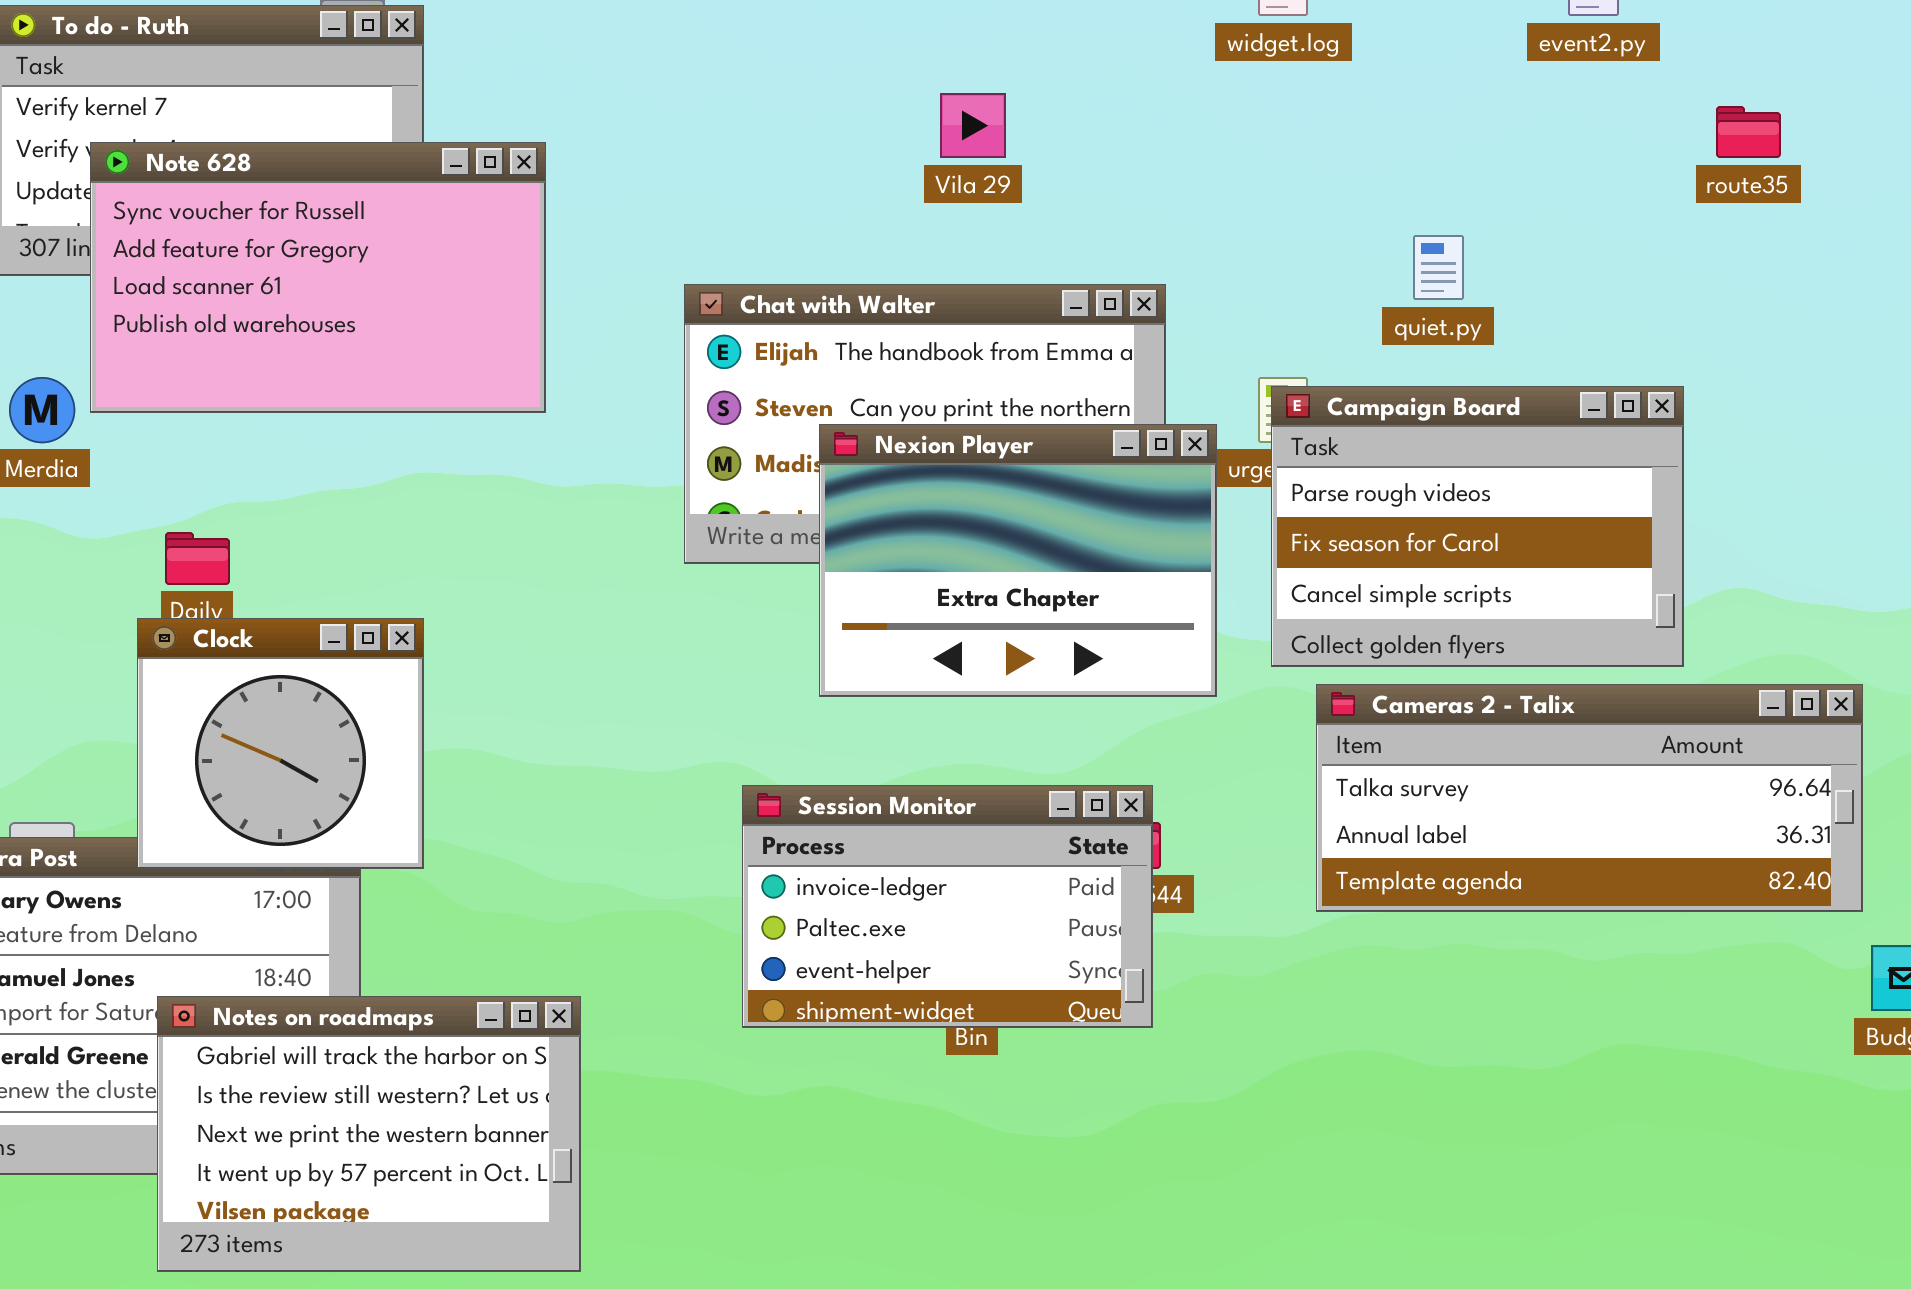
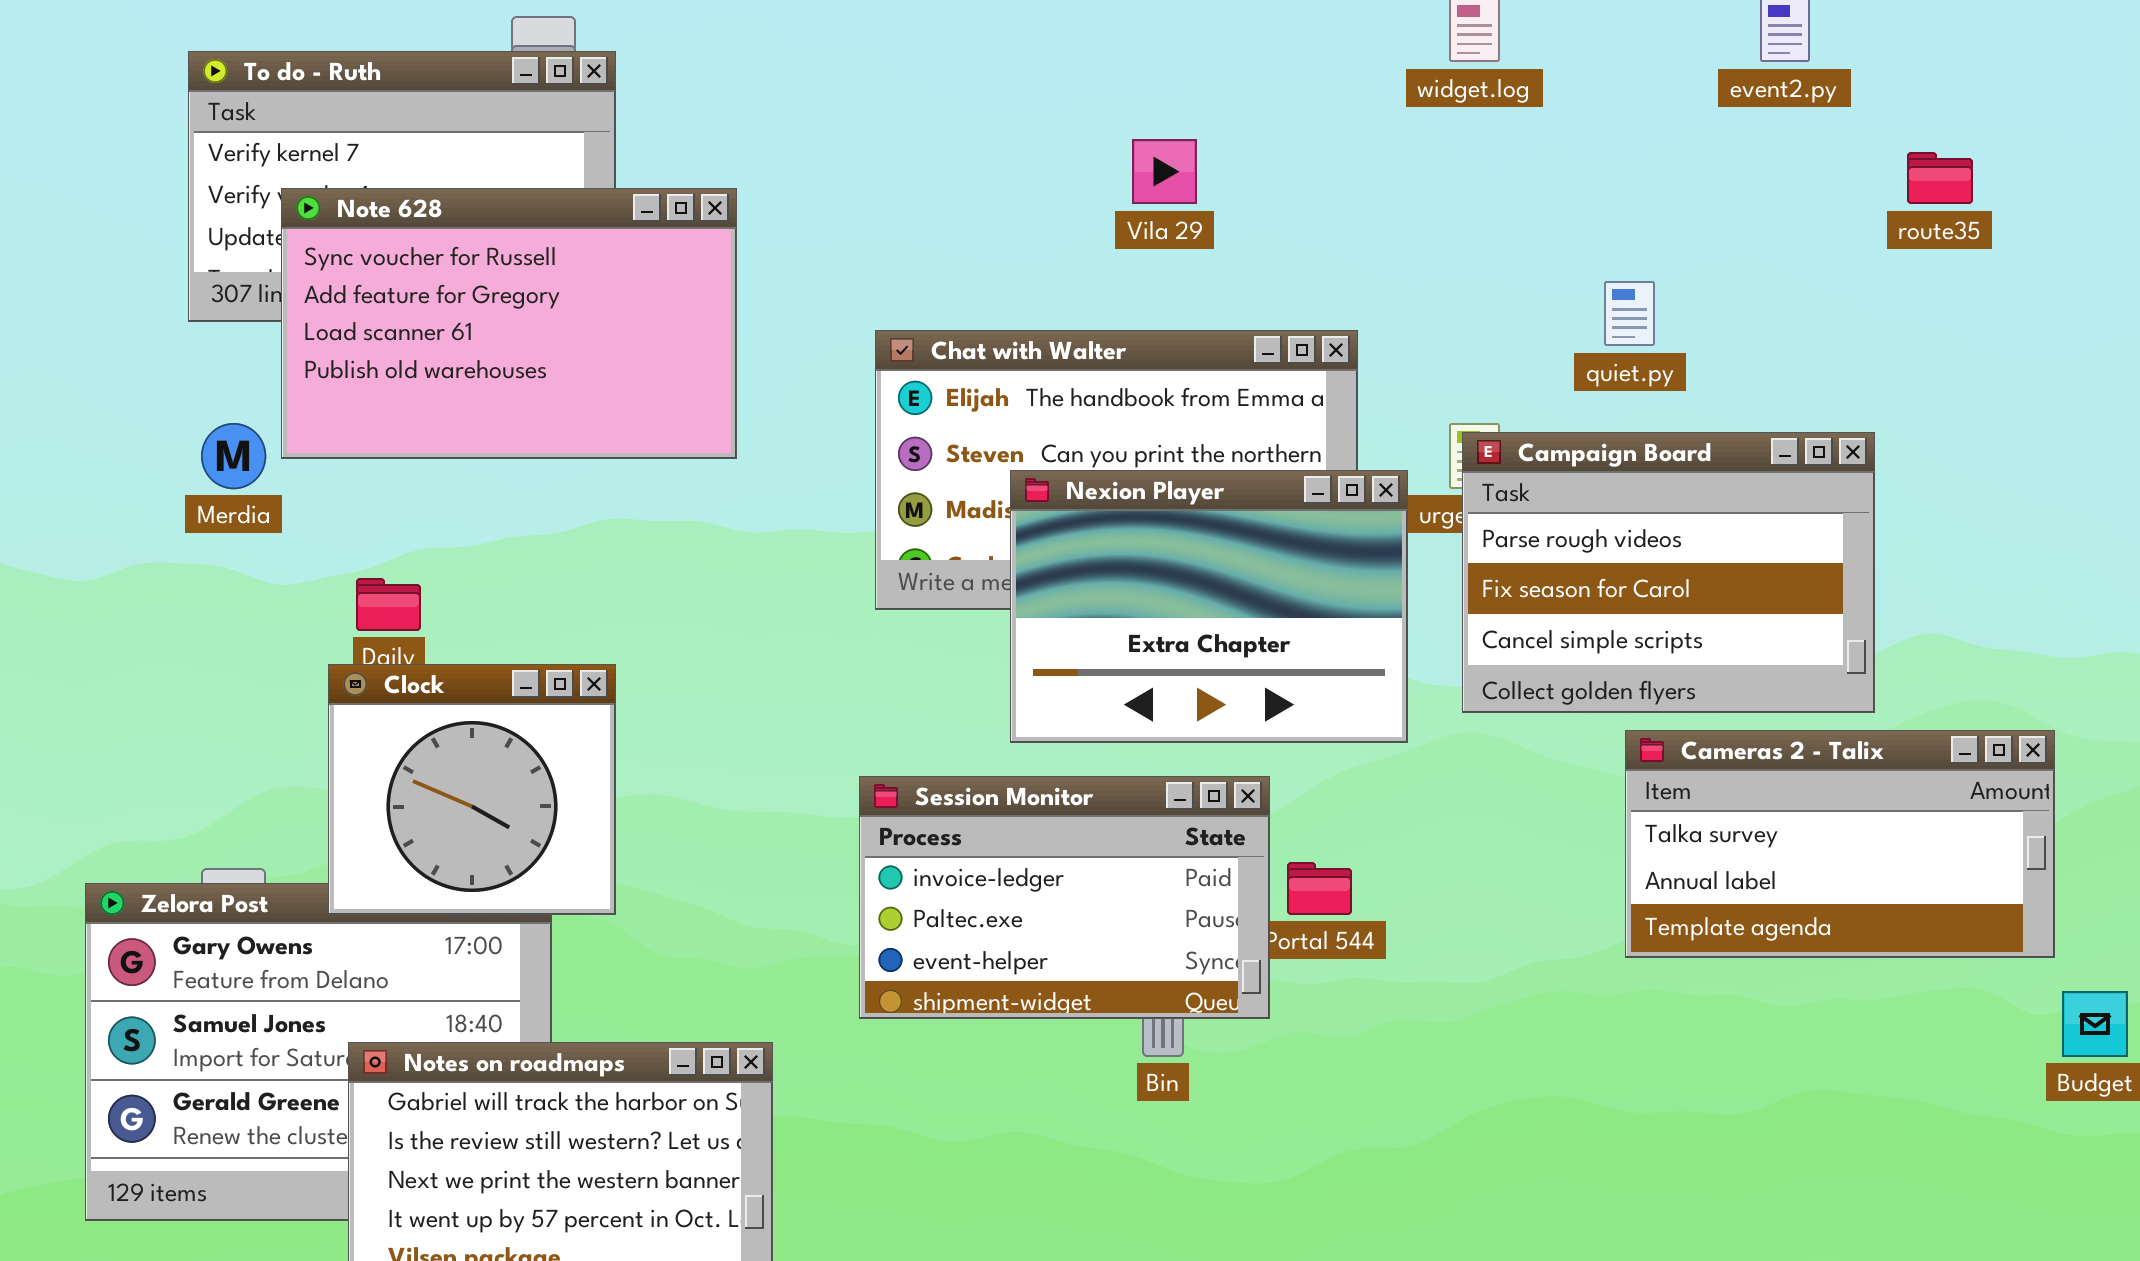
Cameras 2 - Talix: [1316,684,1863,912] -> [1625,730,2055,958], resized
Session Monitor: [742,785,1153,1028] -> [859,776,1270,1019], moved

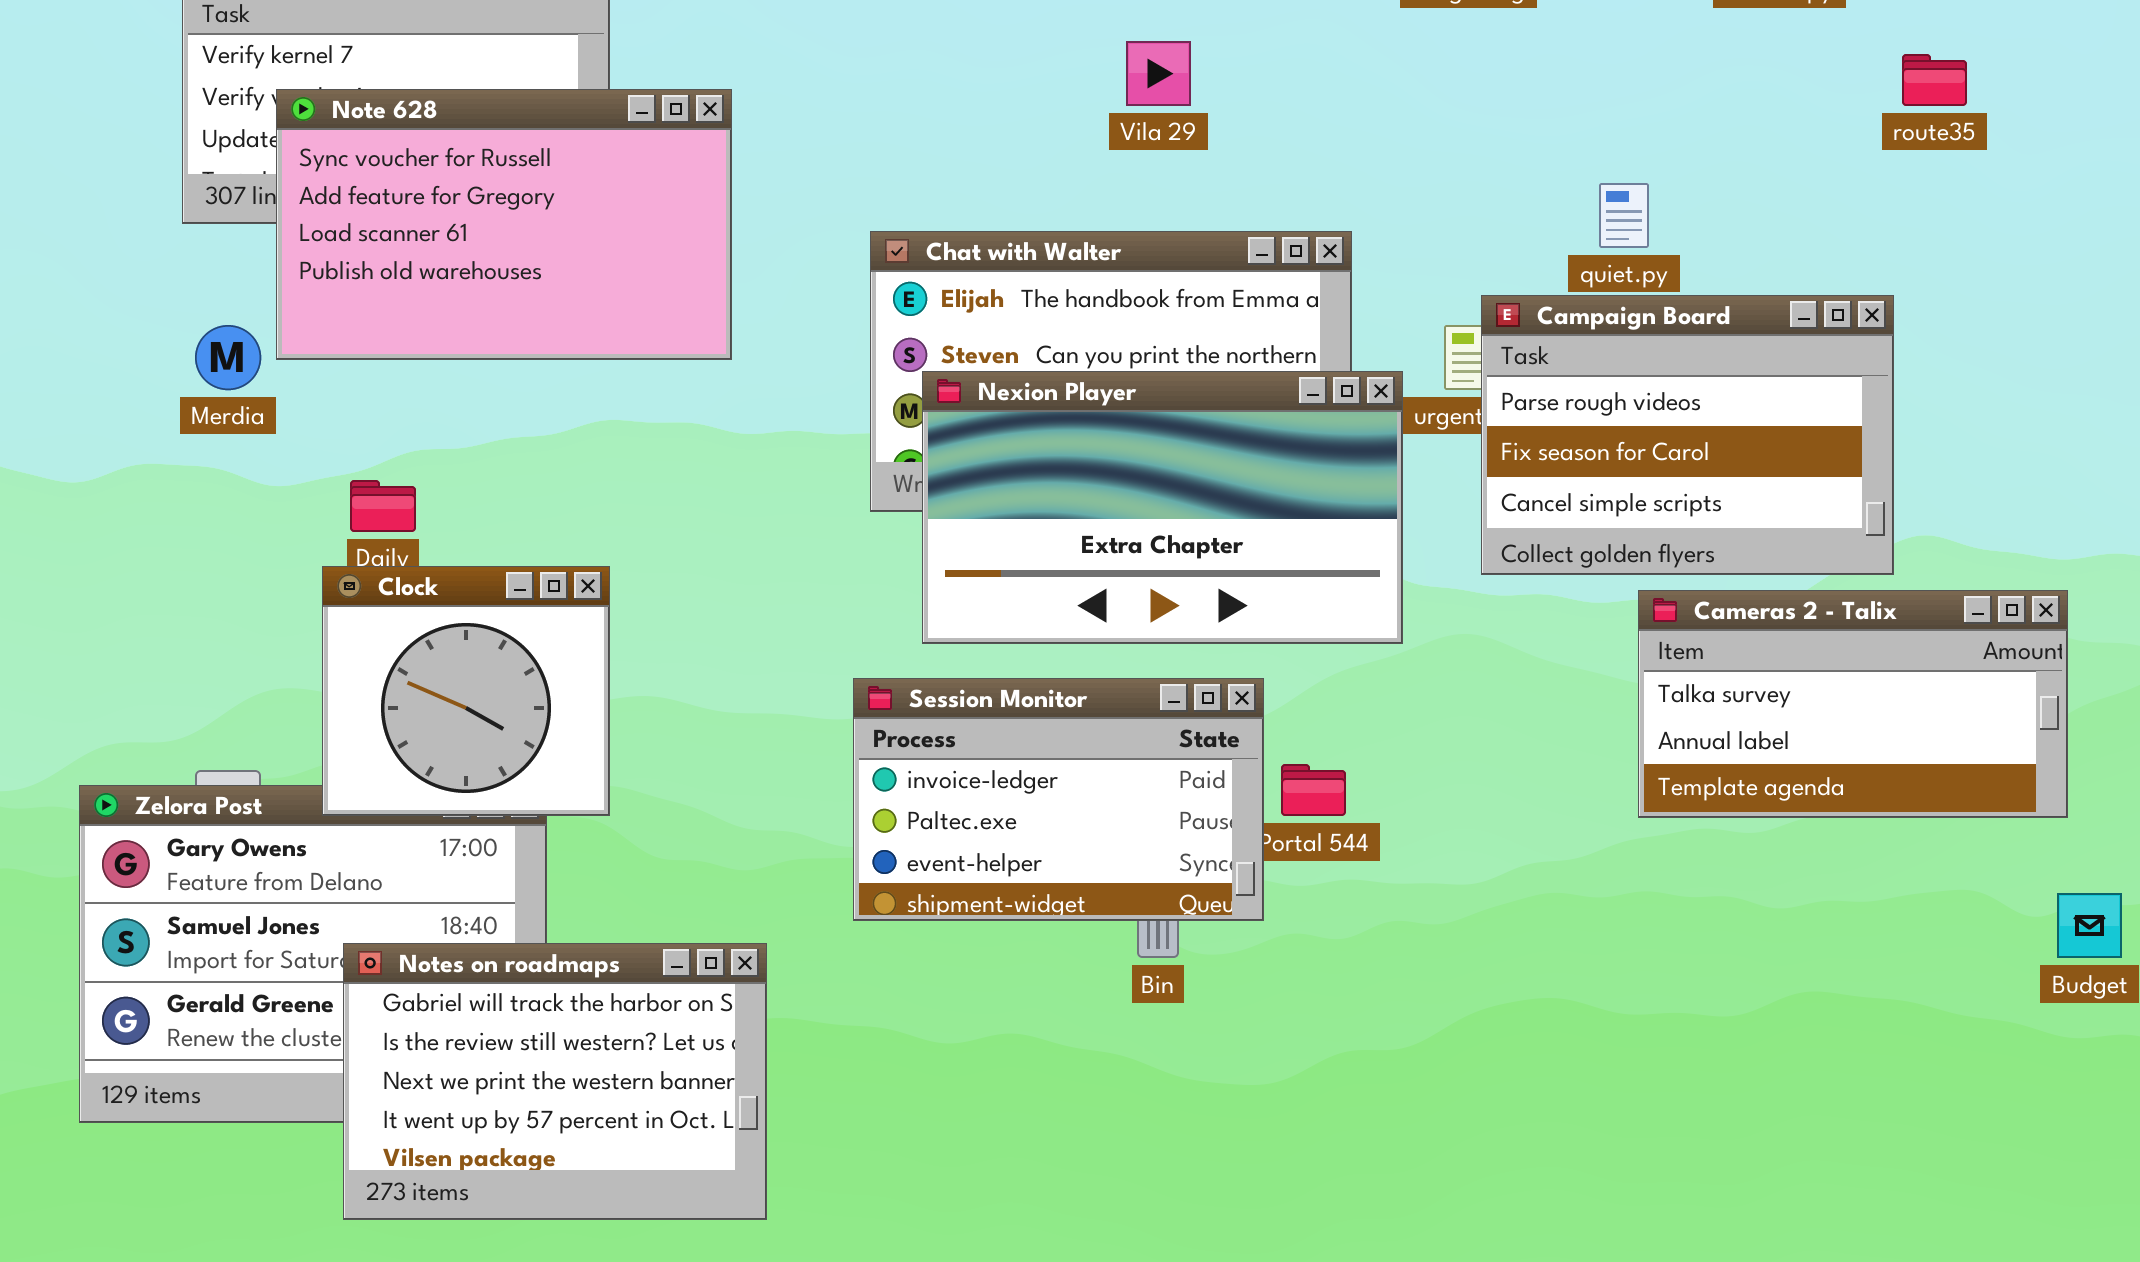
Campaign Board: [1462,432,1875,713] -> [1481,295,1894,575], moved
Nexion Player: [1010,470,1408,743] -> [922,371,1403,644], resized
Cameras 2 - Talix: [1625,730,2055,958] -> [1638,590,2068,818], moved

